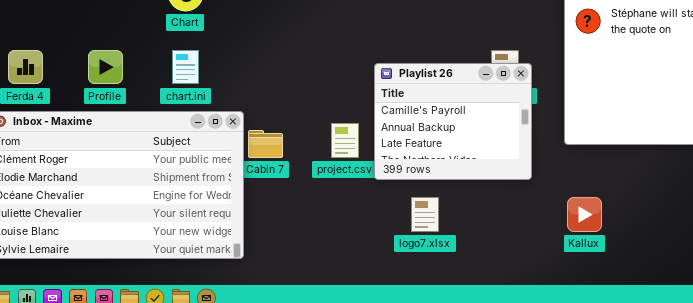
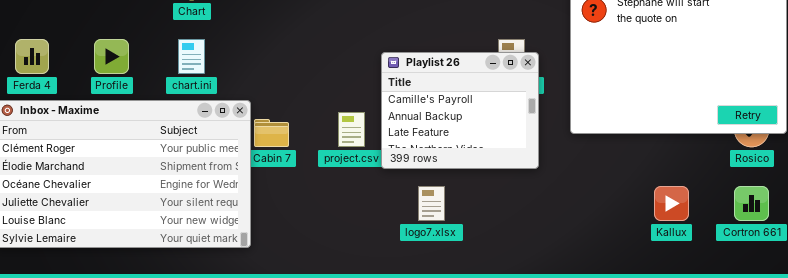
Kallux: [567,197,602,232] -> [654,186,689,221], moved

